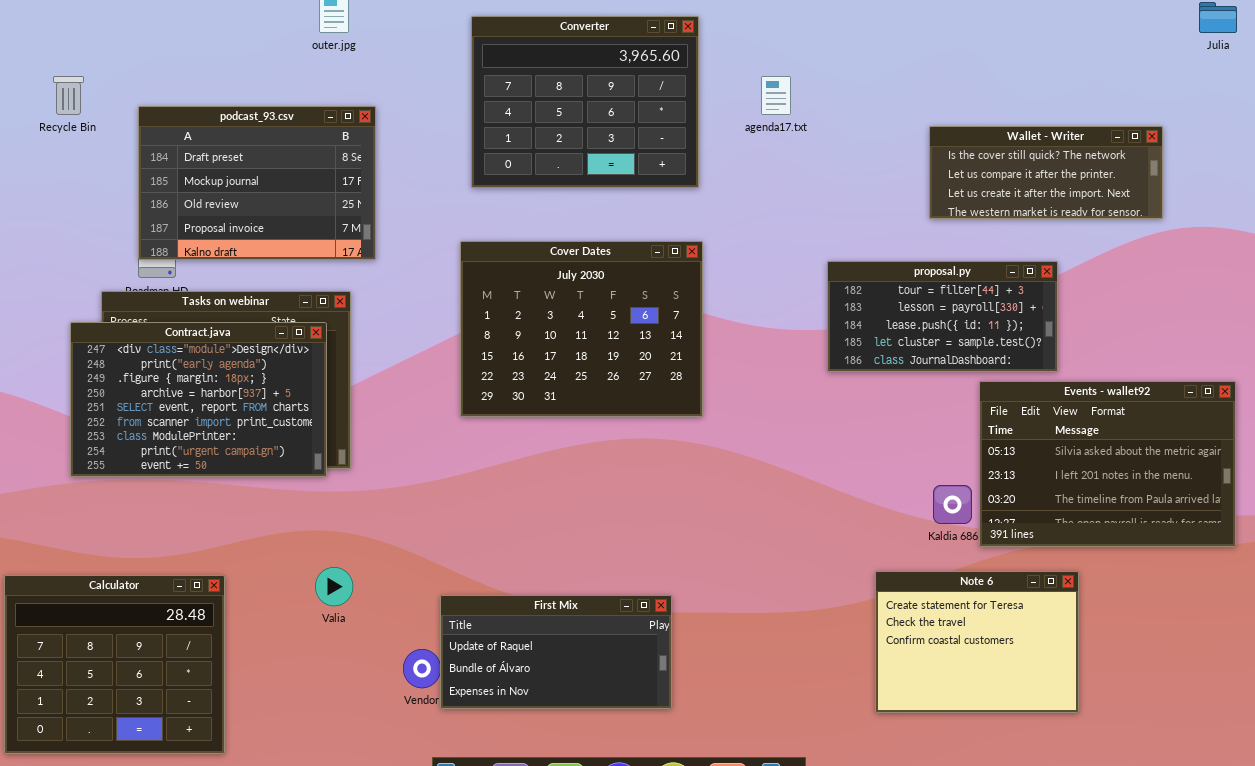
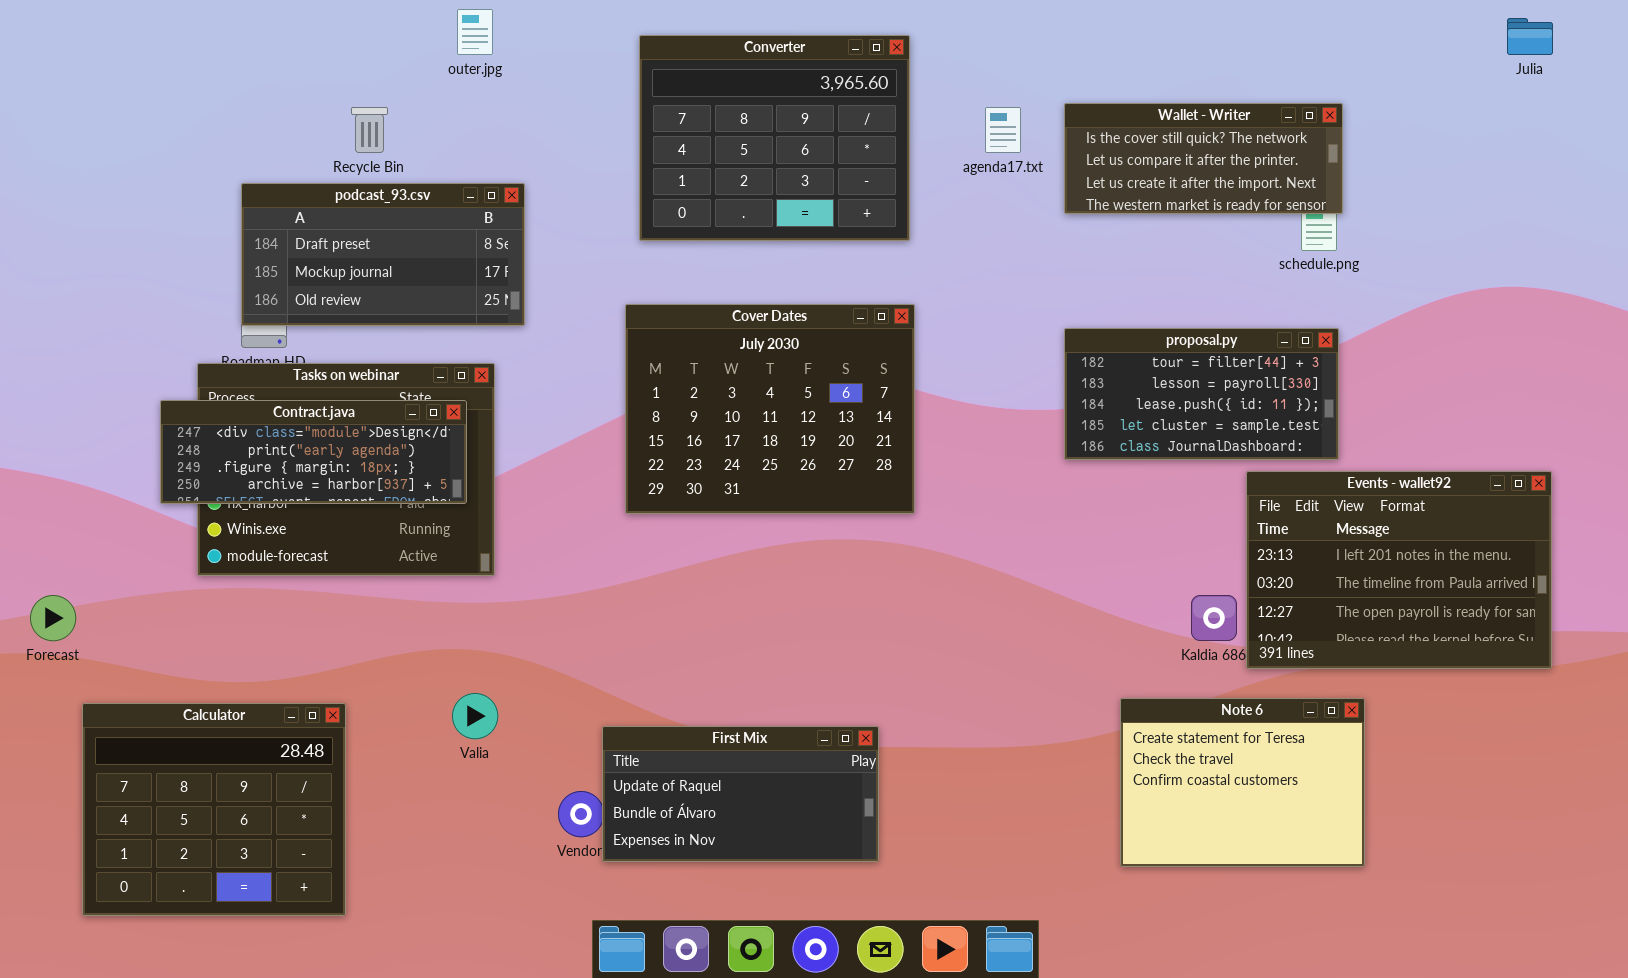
Recycle Bin: [53,76,84,115] -> [351,107,388,153], moved
podcast_93.csv: [138,106,376,260] -> [241,183,525,326], resized
Wallet - Writer: [929,126,1163,219] -> [1064,103,1343,214], moved
Contract.java: [70,322,327,477] -> [160,400,467,504], resized
Events - wallet92: [979,381,1236,547] -> [1246,471,1552,669], scrolled down 1 row

